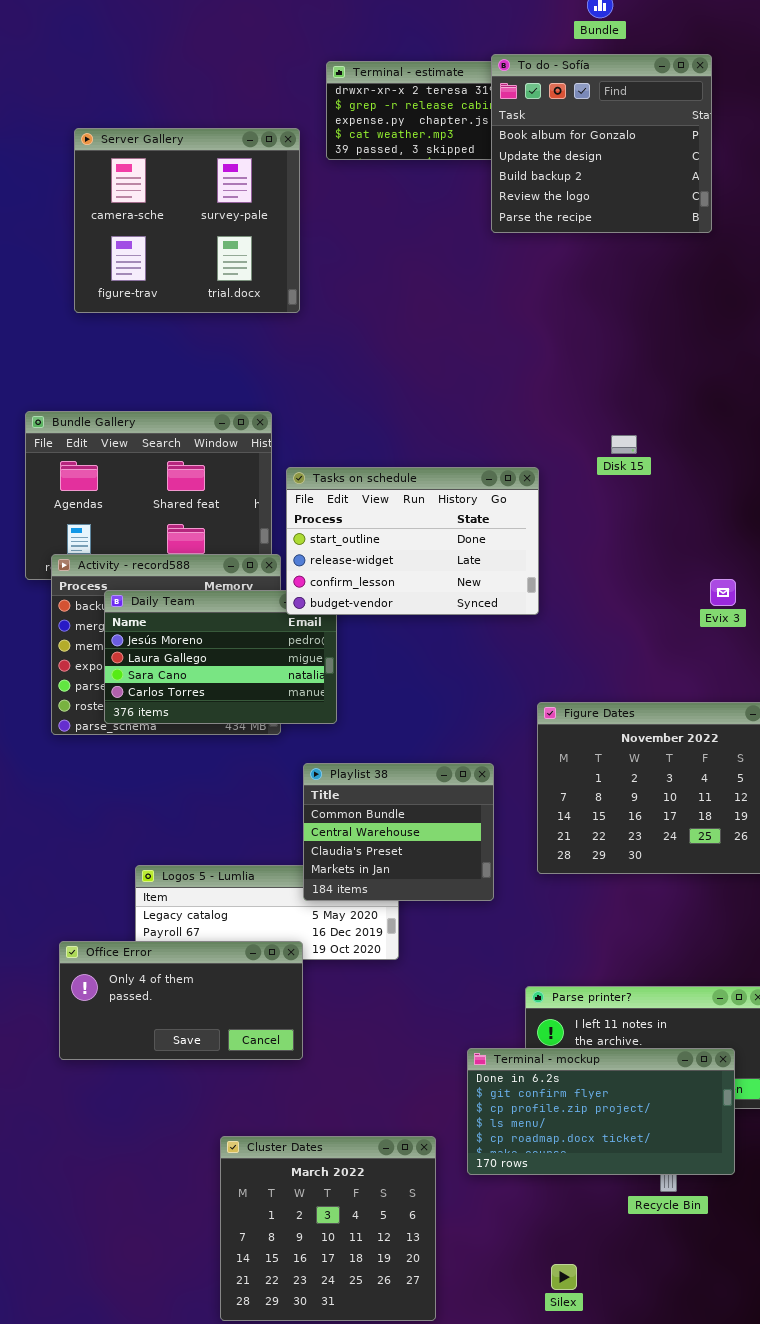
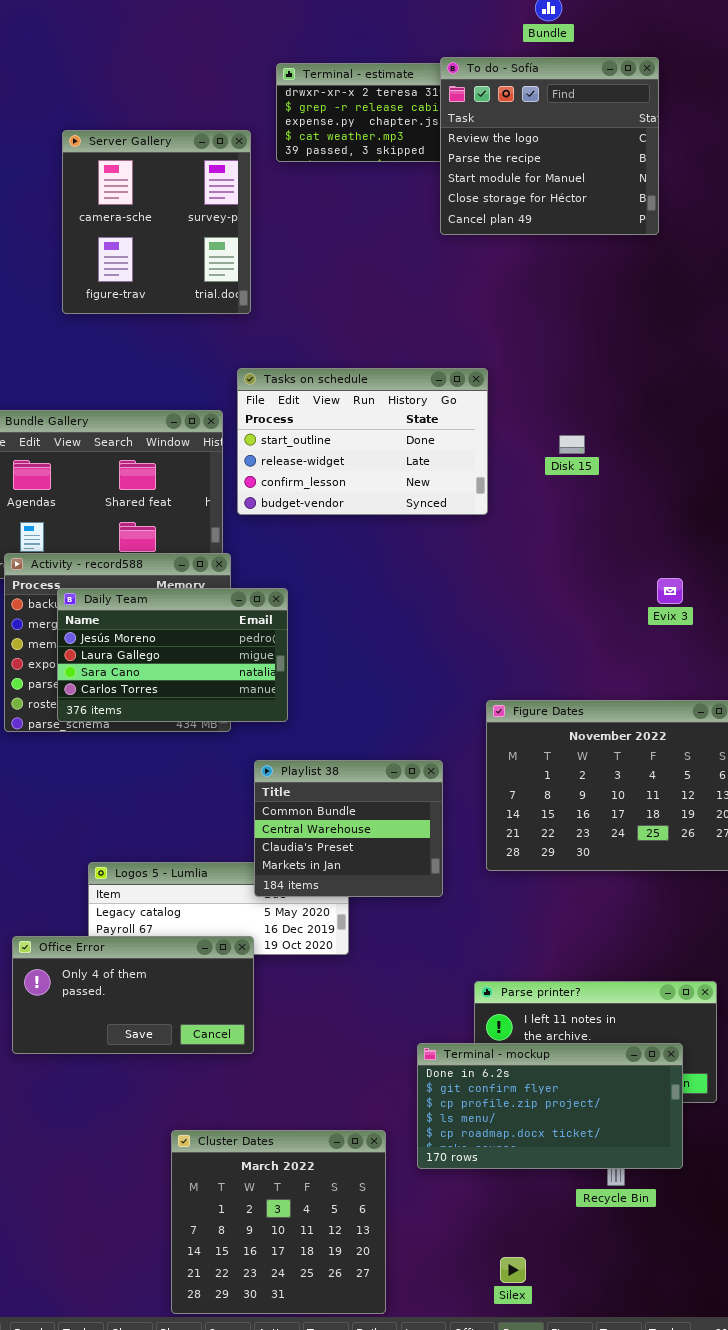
To do - Sofía: [491,54,712,233] -> [440,57,659,235], scrolled down 3 rows
Server Gallery: [74,128,300,313] -> [62,130,251,314], resized
Tasks on schedule: [286,467,539,615] -> [237,368,488,515], moved

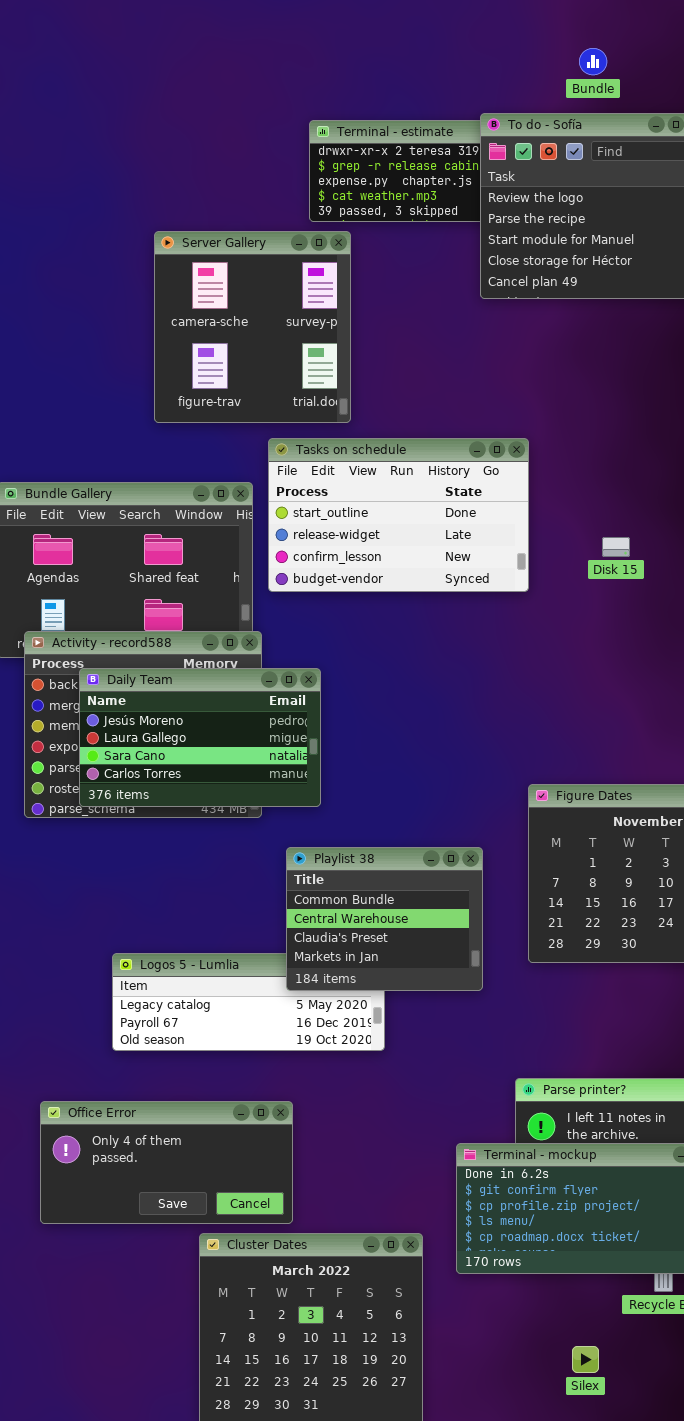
Server Gallery: [62,130,251,314] -> [154,231,351,423], moved
Disk 15: [559,435,585,454] -> [602,537,630,557], moved
Office Error: [12,936,254,1054] -> [40,1101,293,1224], moved
Silex: [500,1257,526,1283] -> [572,1346,599,1373], moved

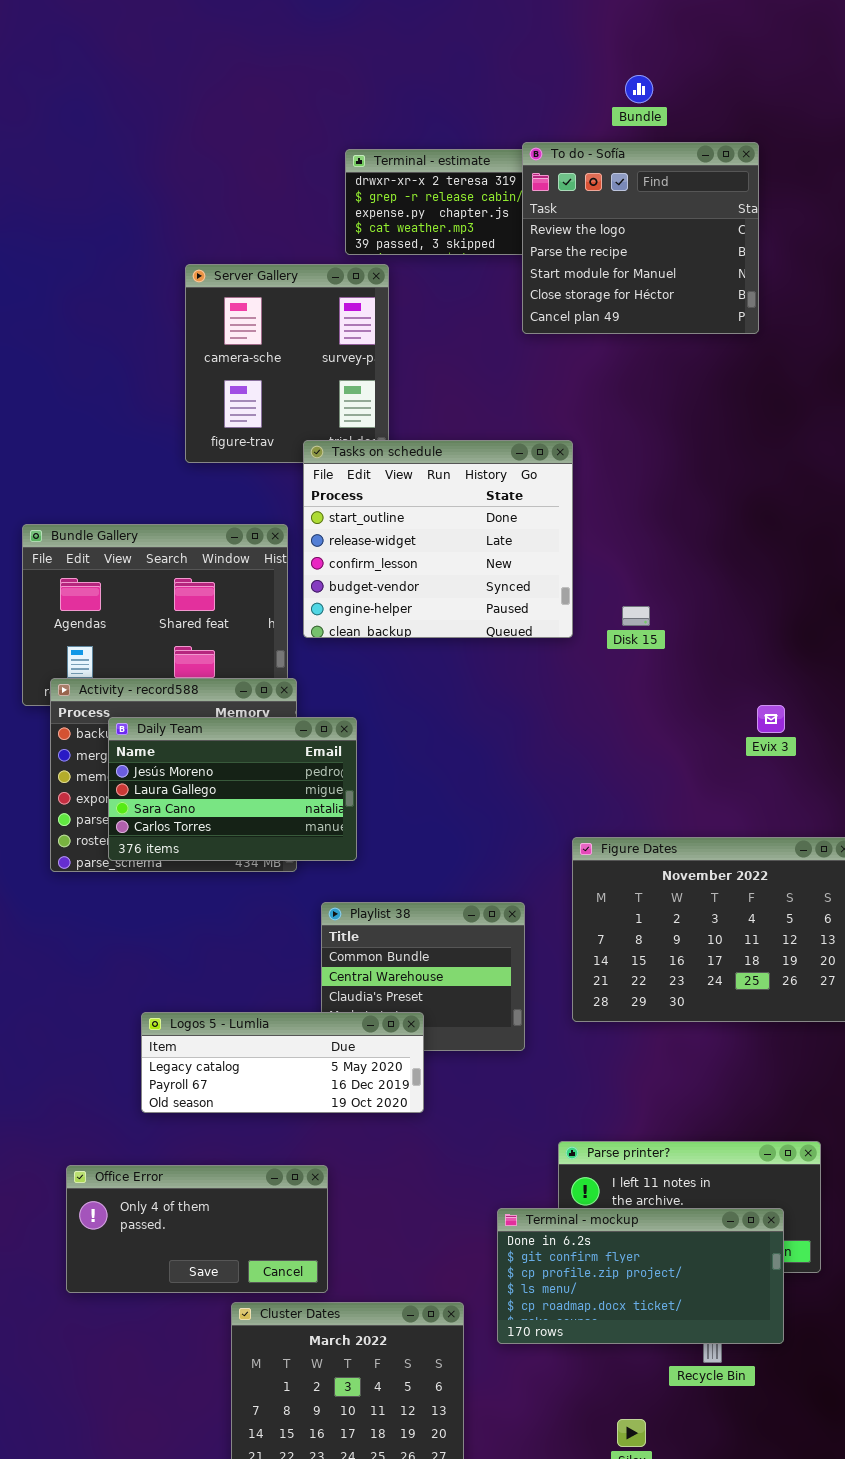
Tasks on schedule: [268,438,529,592] -> [303,440,573,638], resized
Disk 15: [602,537,630,557] -> [622,606,650,626], moved
Logos 5 - Lumlia: [112,953,385,1051] -> [141,1012,424,1113], raised

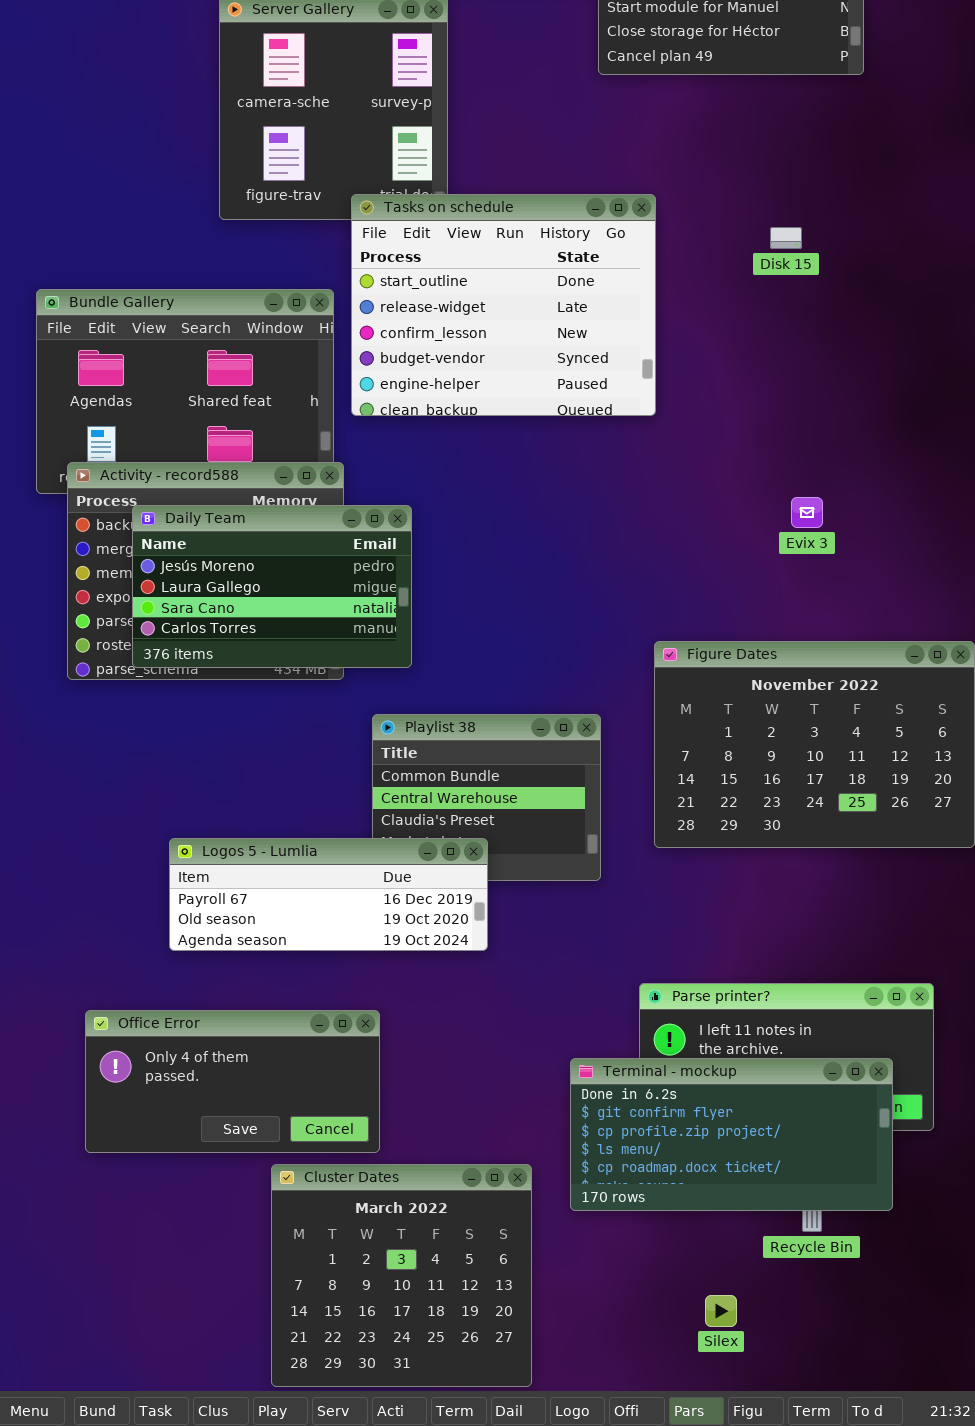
Disk 15: [622,606,650,626] -> [770,227,802,249], moved
Evix 3: [757,705,785,733] -> [791,497,823,528], moved
Logos 5 - Lumlia: [141,1012,424,1113] -> [169,838,488,951], scrolled down 1 row

